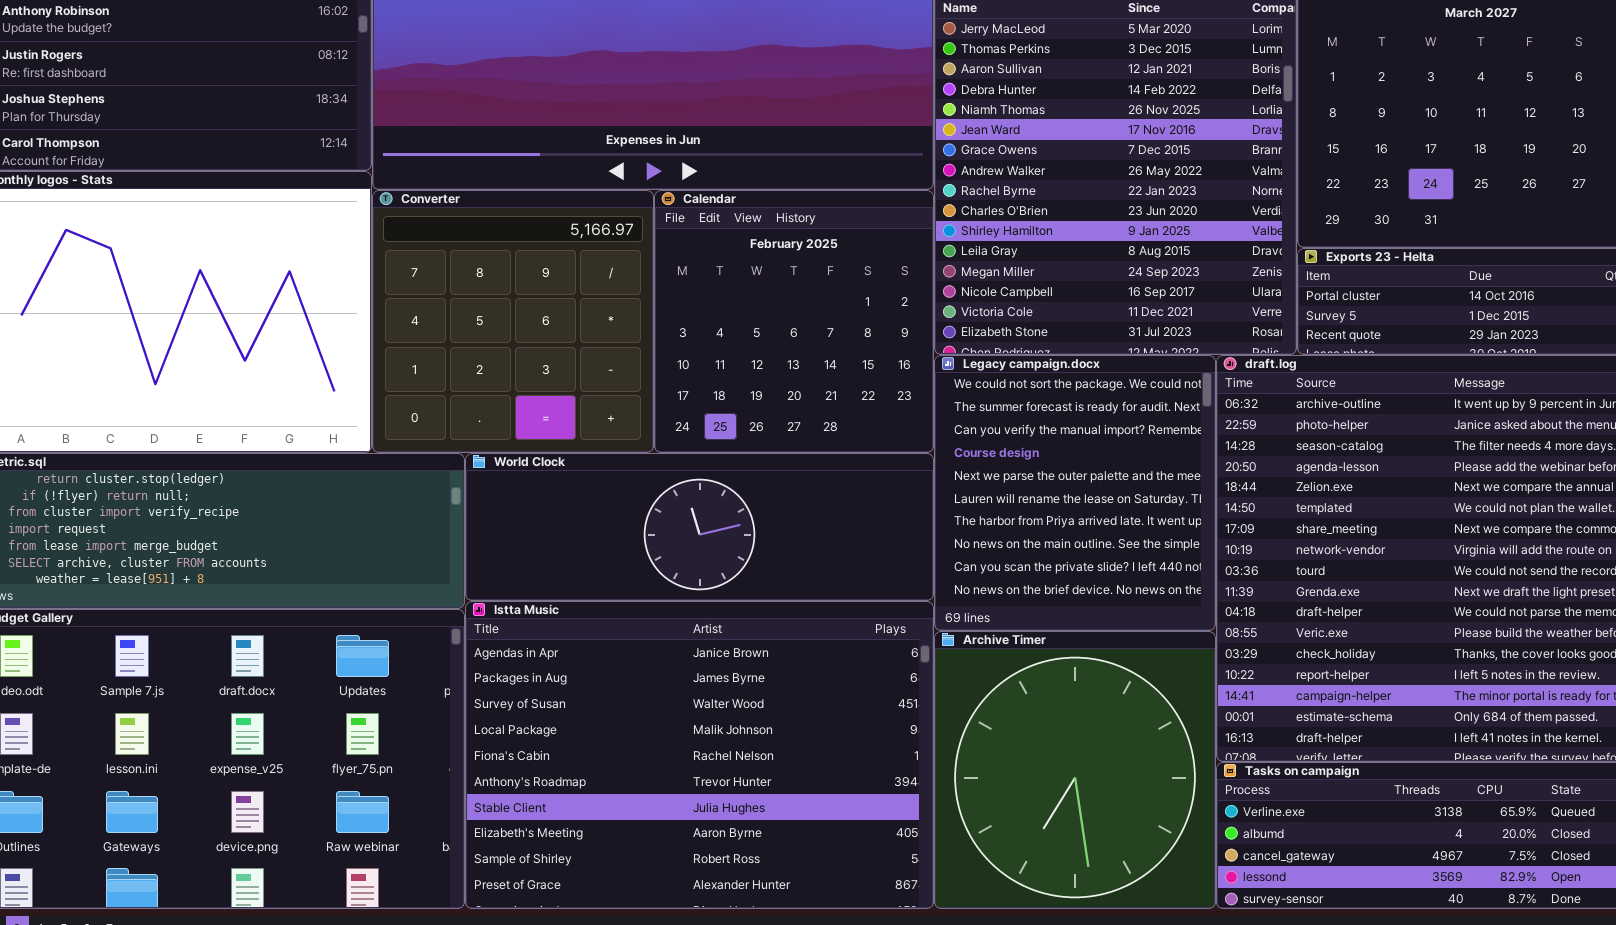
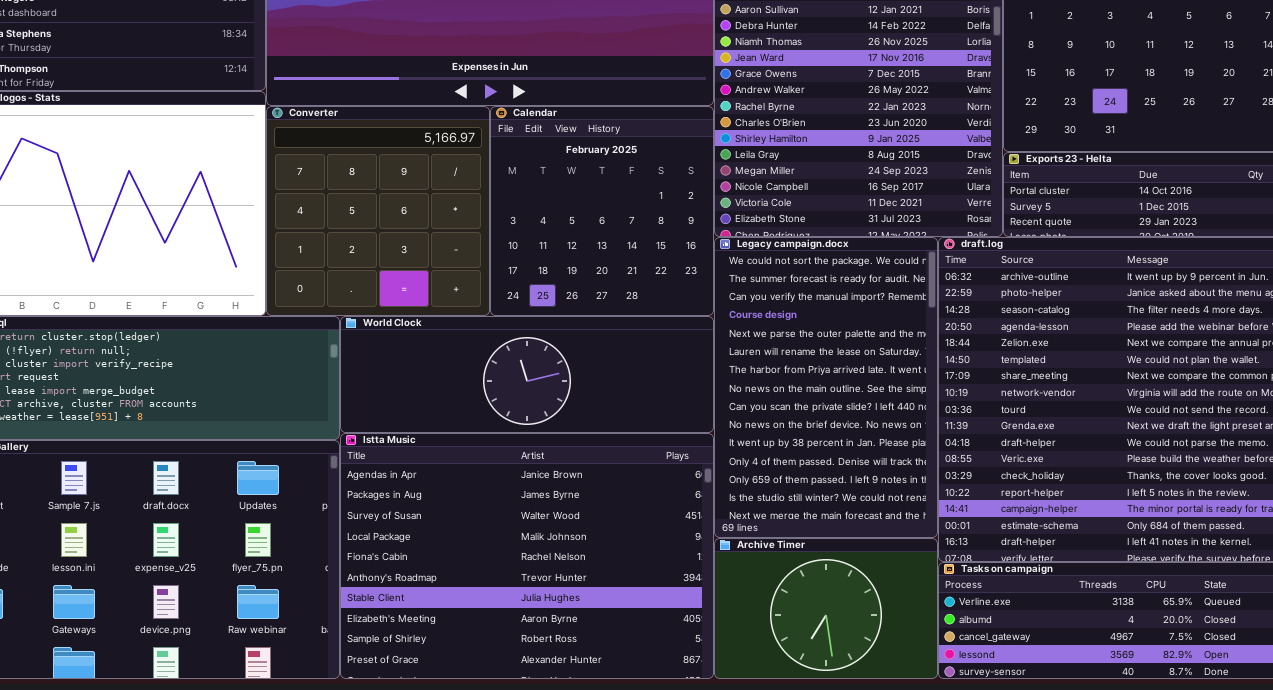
Legacy campaign.docx: [934,355,1216,631] -> [714,237,938,538], resized
Archive Timer: [934,631,1216,909] -> [714,538,938,679], resized

